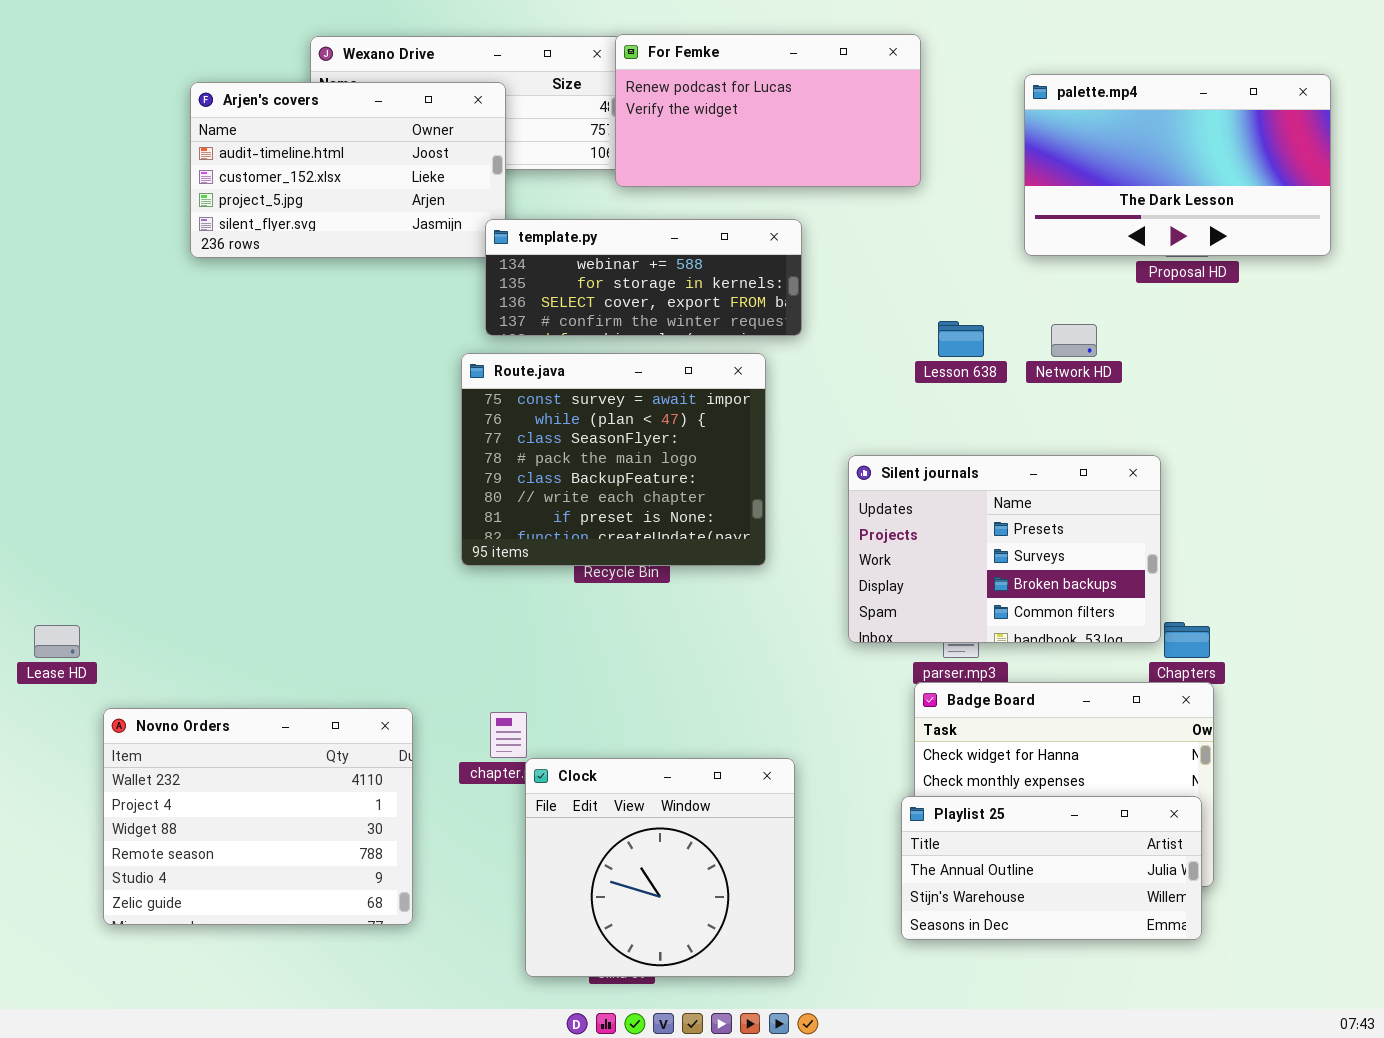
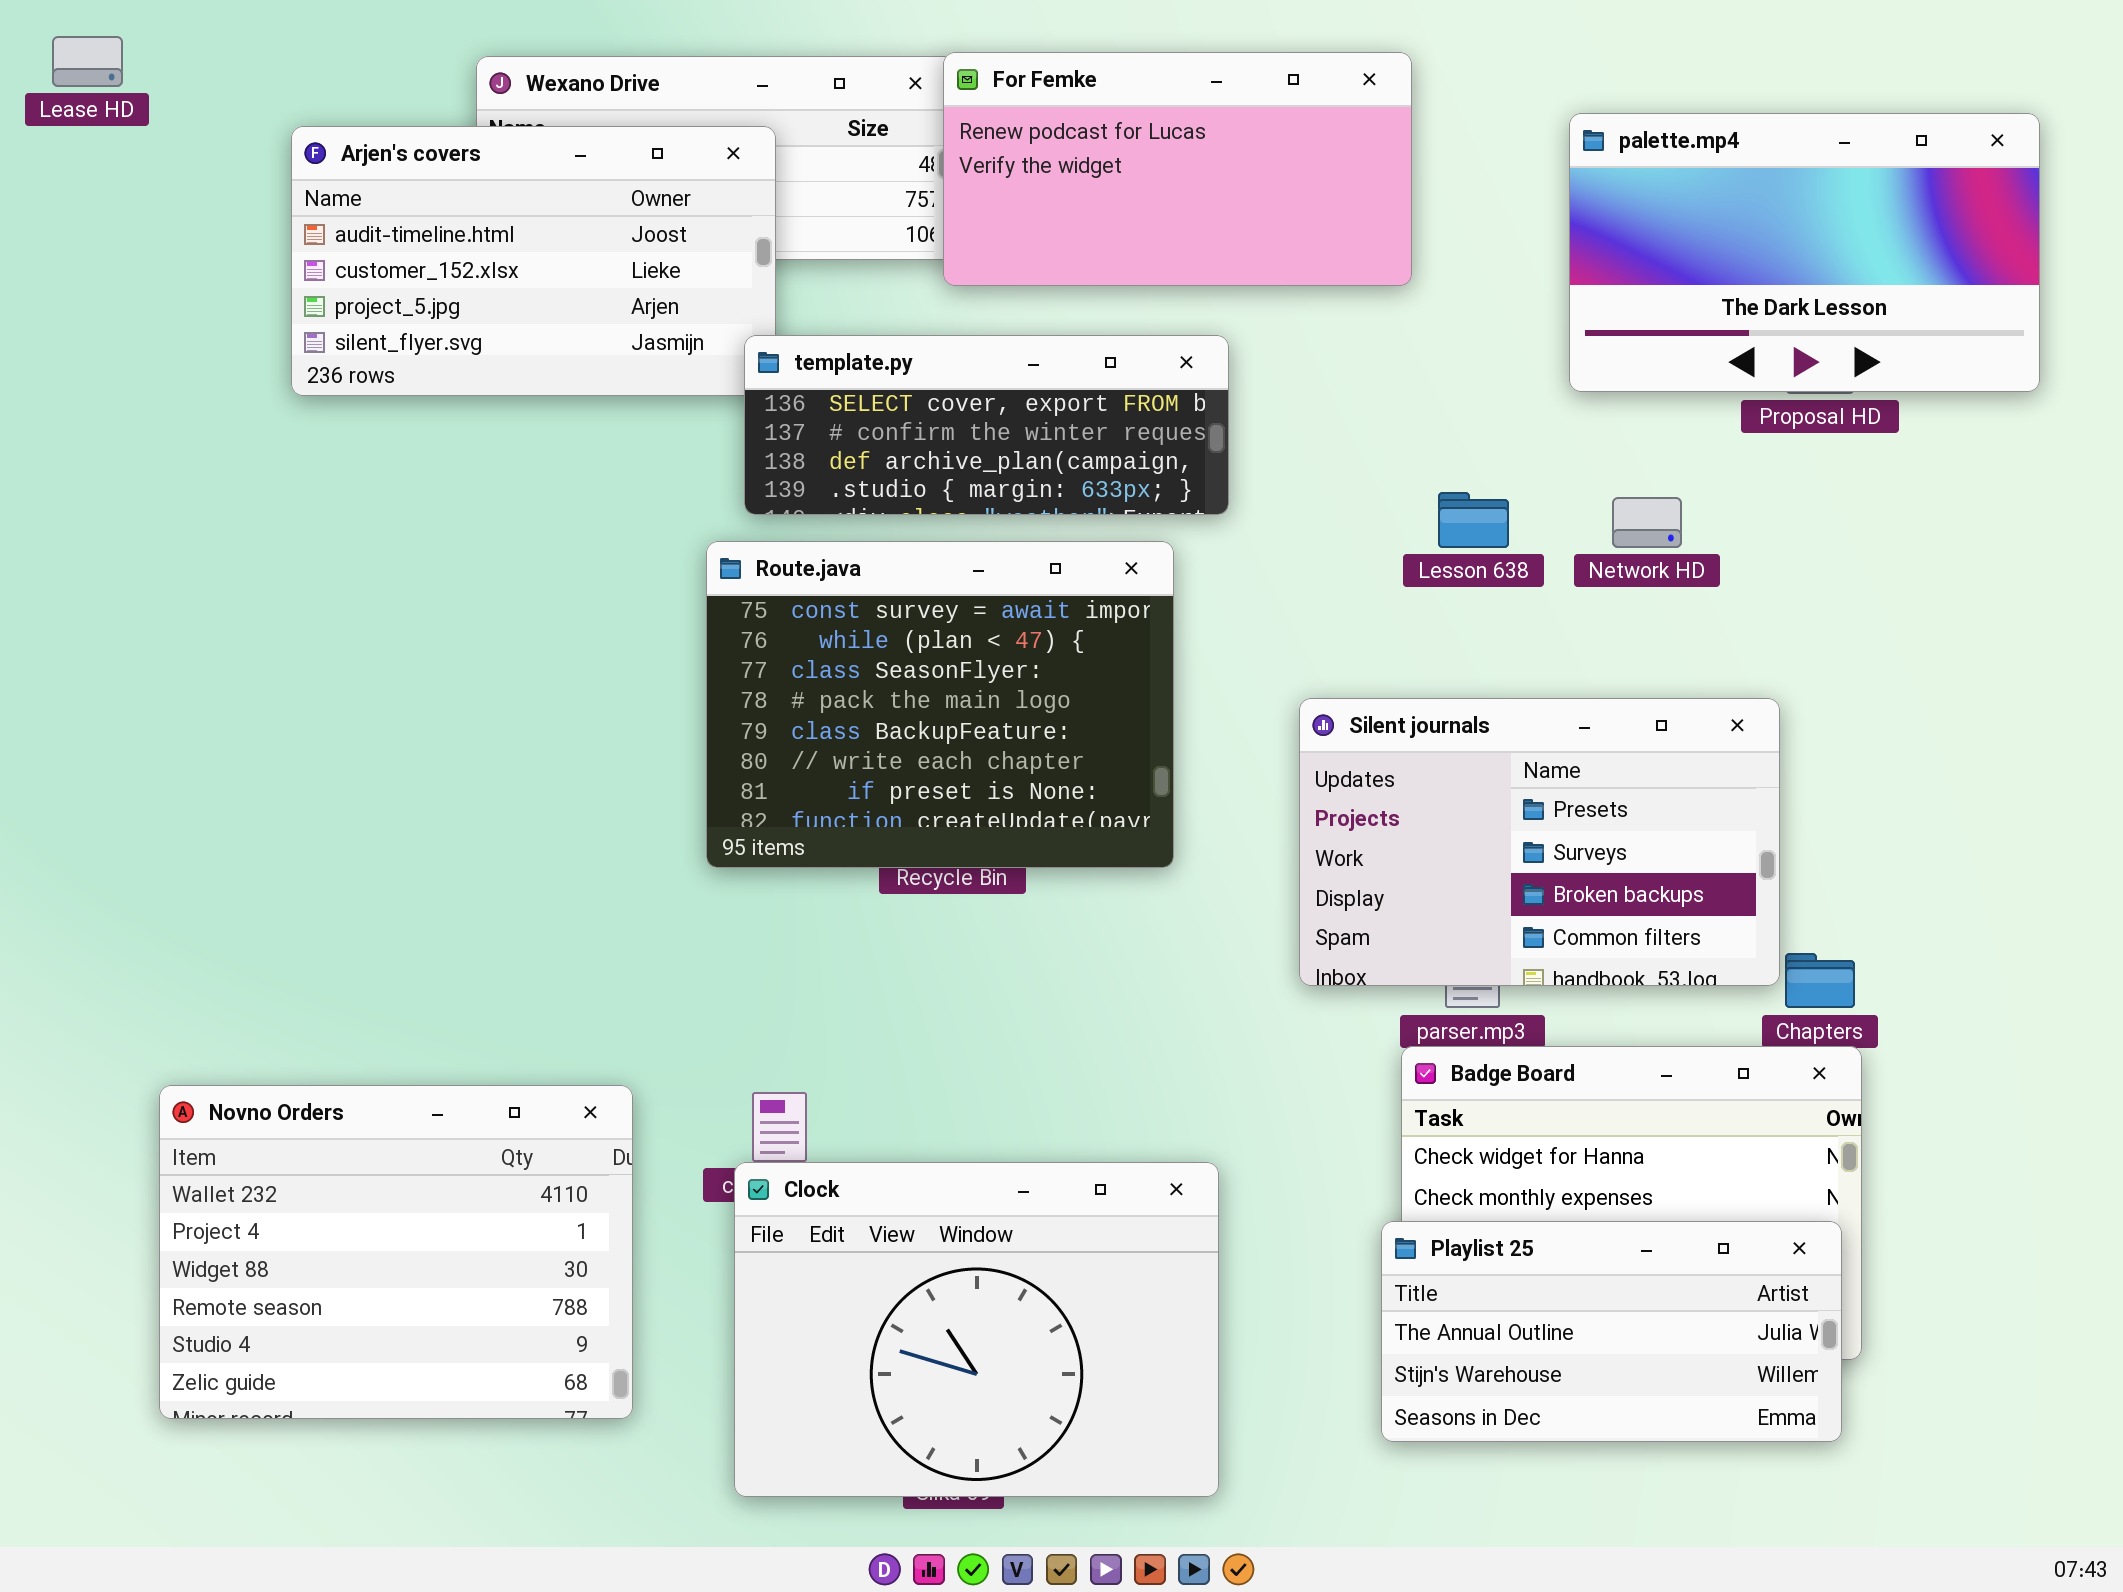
template.py: [485,219,802,336] -> [744,335,1229,515], scrolled down 2 rows
Lease HD: [34,625,80,658] -> [52,36,123,87], moved
Clock: [525,758,795,977] -> [734,1162,1219,1497], resized

